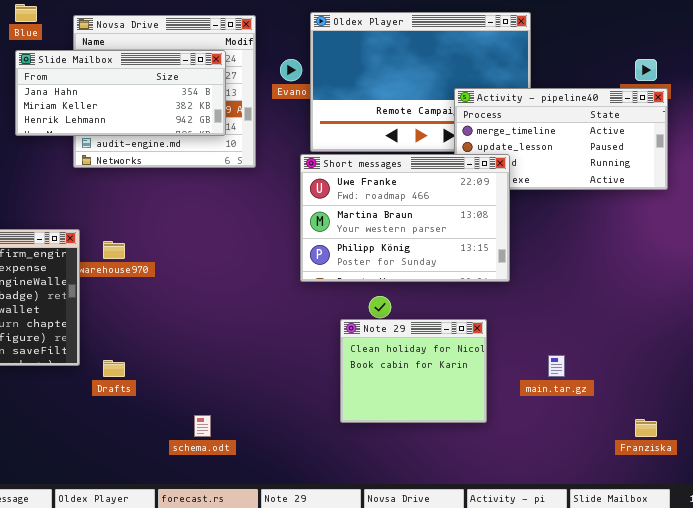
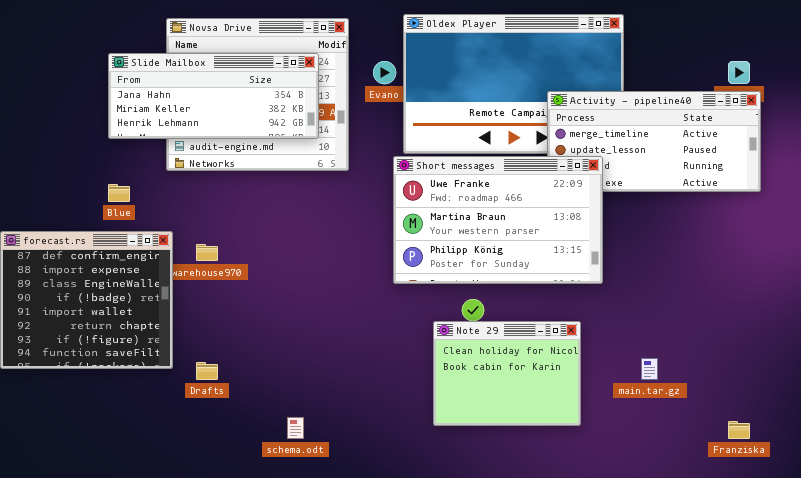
Blue: [15,4,37,22] -> [108,184,130,202], moved

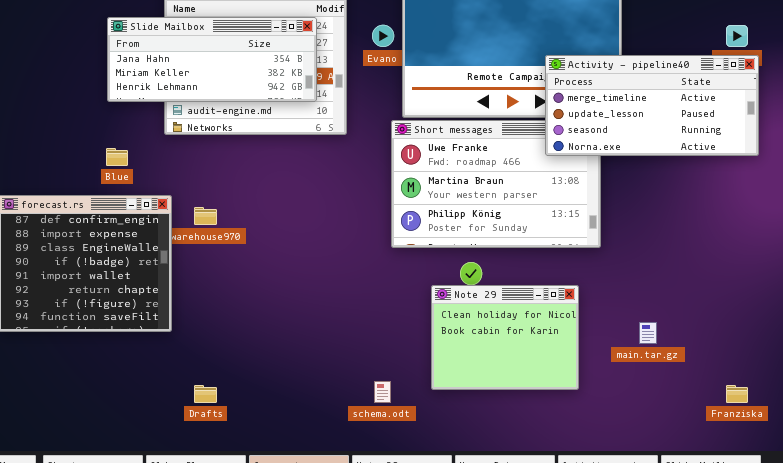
Activity - pipeline40: [547,91,761,192] -> [545,55,759,156], raised
Drafts: [196,362,218,380] -> [194,385,217,403], moved
schema.odt: [287,417,304,439] -> [374,381,391,403], moved

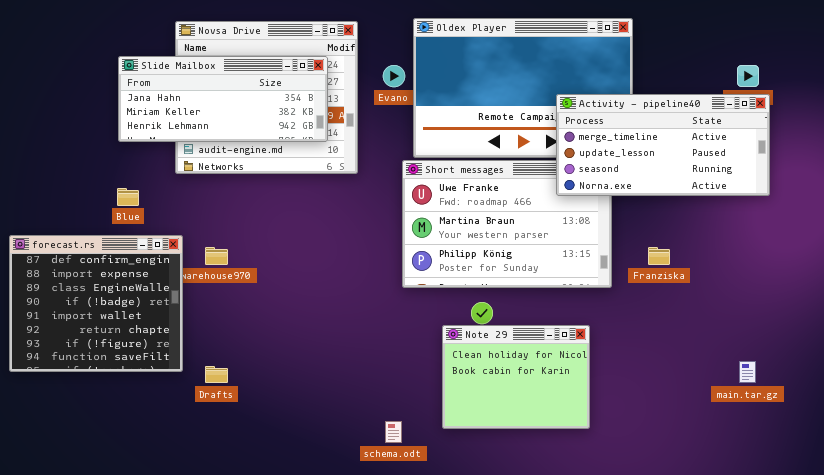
main.tar.gz: [639,322,657,344] -> [739,361,756,383], moved
Drafts: [194,385,217,403] -> [205,366,228,383], moved
Franziska: [726,385,748,403] -> [648,247,670,265], moved

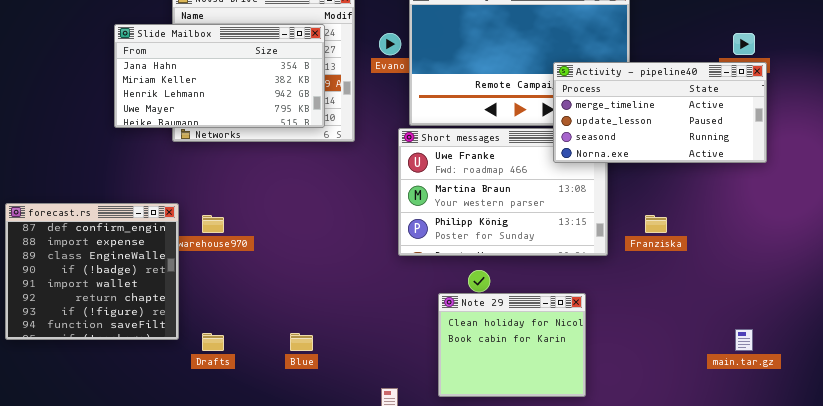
Slide Mailbox: [118,56,328,142] -> [114,24,325,128], resized
Blue: [117,188,139,206] -> [290,333,313,351], moved

